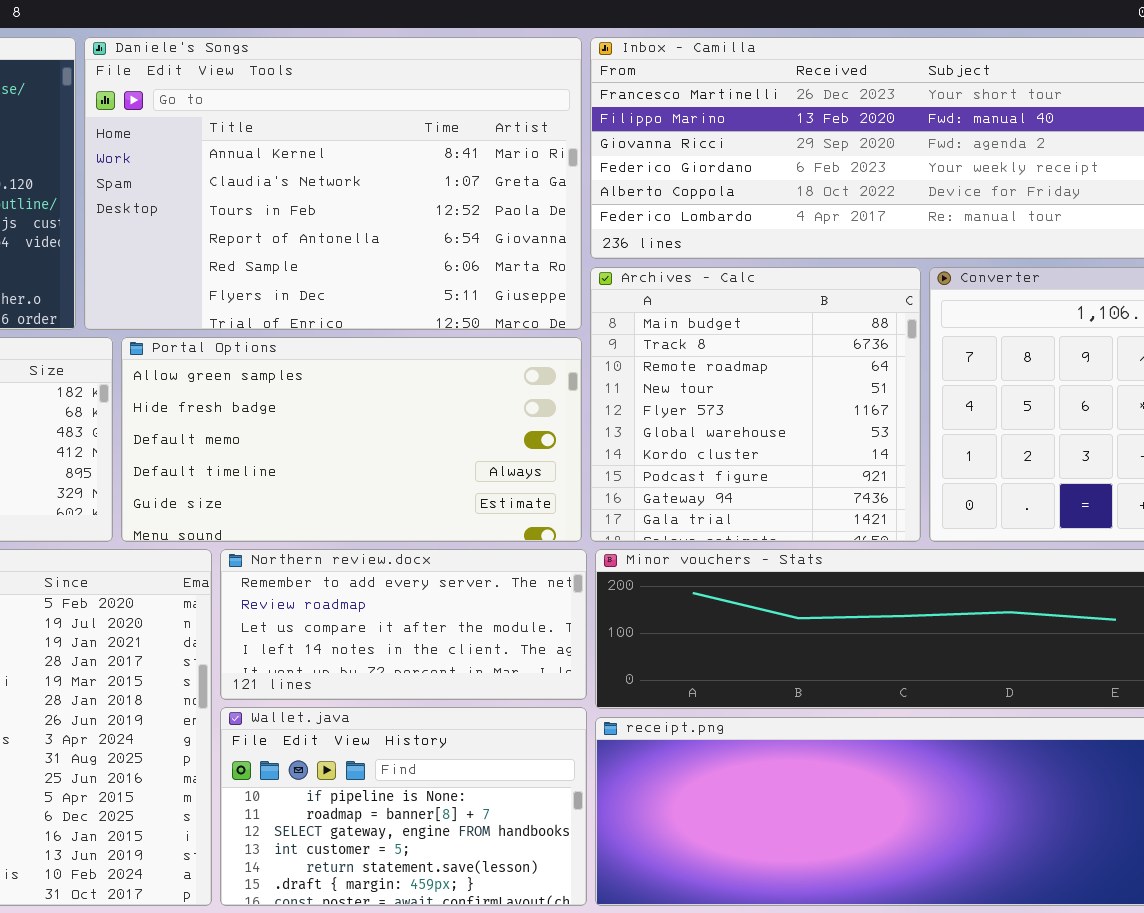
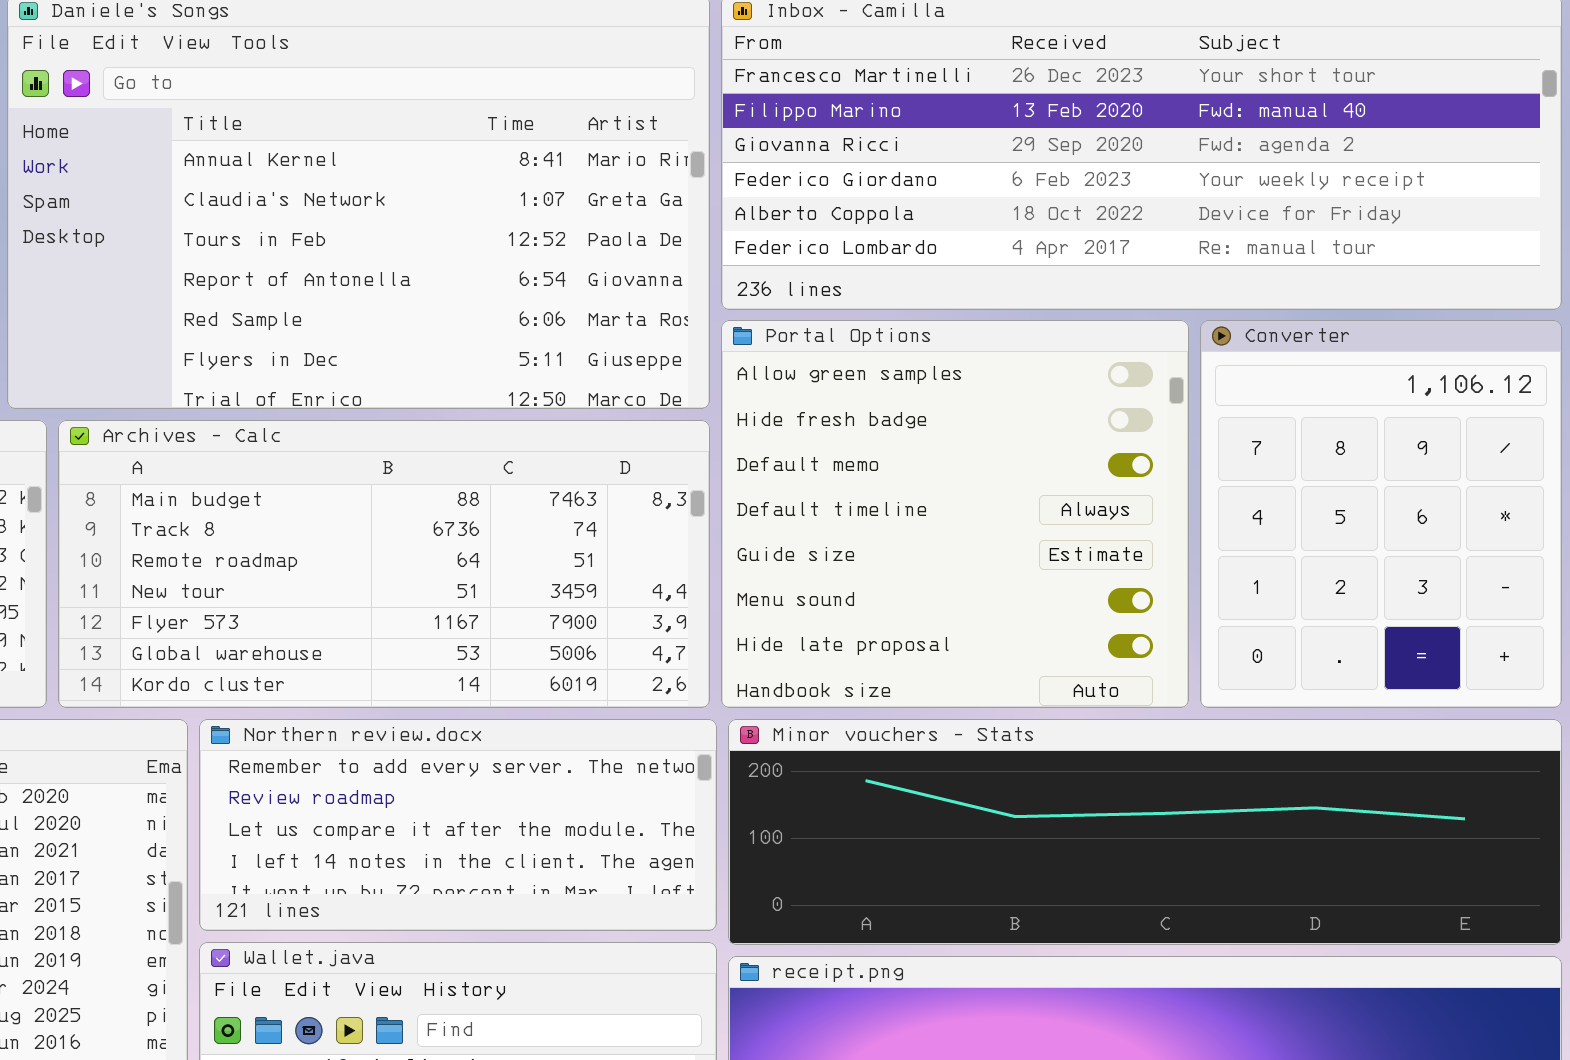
Archives - Calc: [590,267,921,542] -> [58,420,710,708], moved, resized
Portal Options: [121,337,582,542] -> [721,320,1189,708], moved, resized

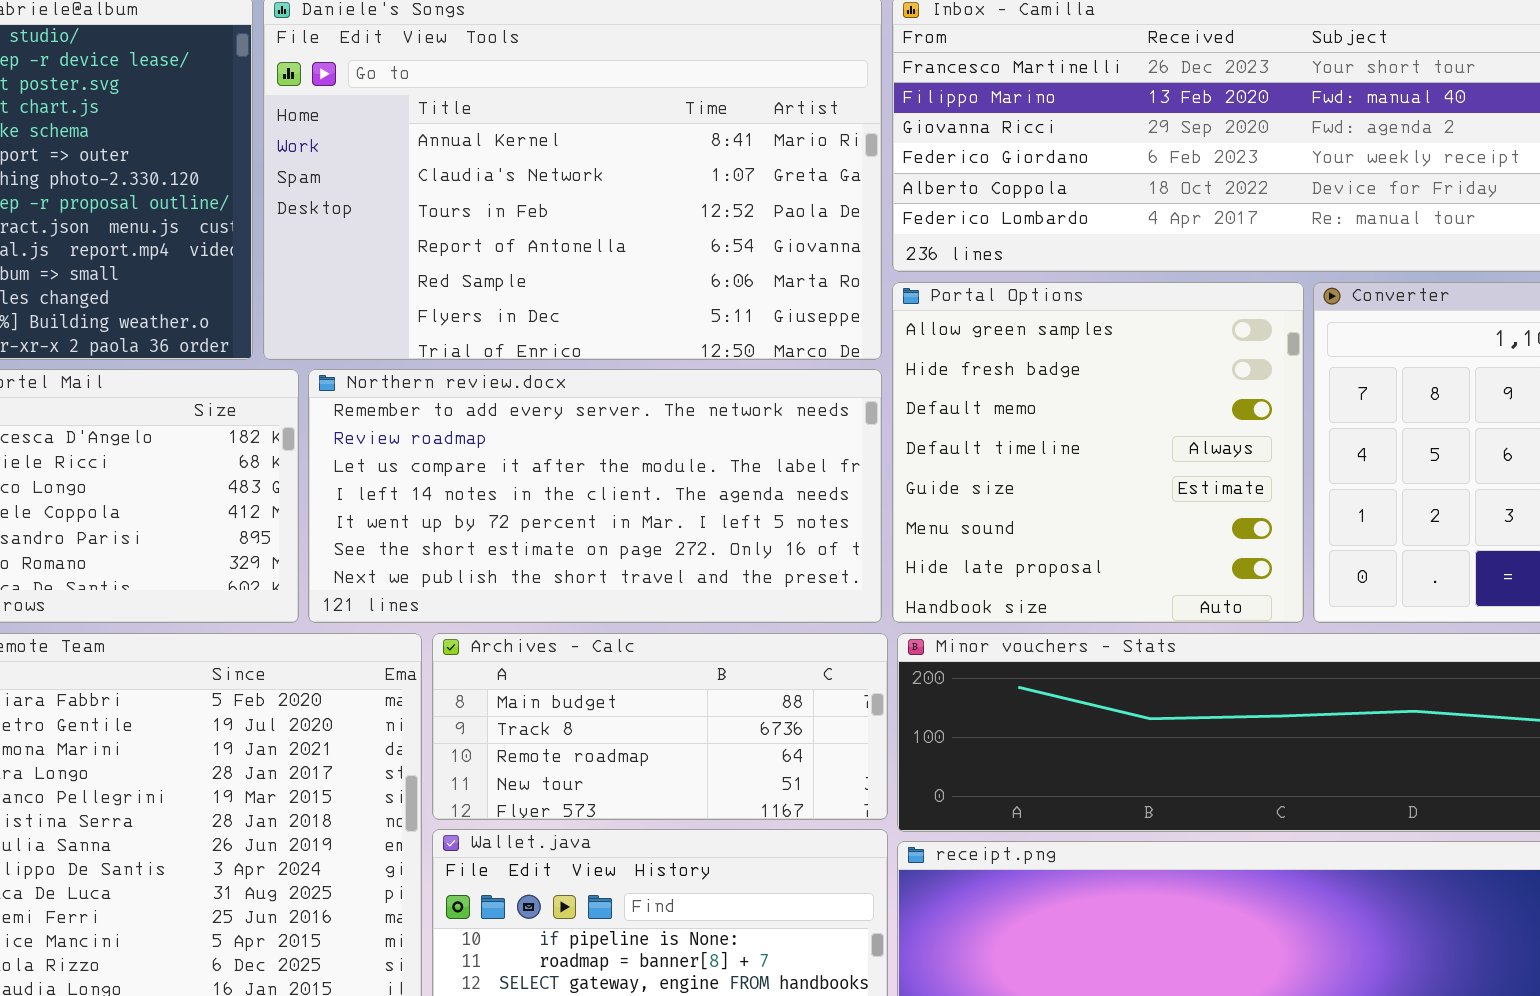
Archives - Calc: [58,420,710,708] -> [432,633,888,820], moved, resized
Northern review.docx: [199,719,717,931] -> [308,369,882,623], moved, resized

